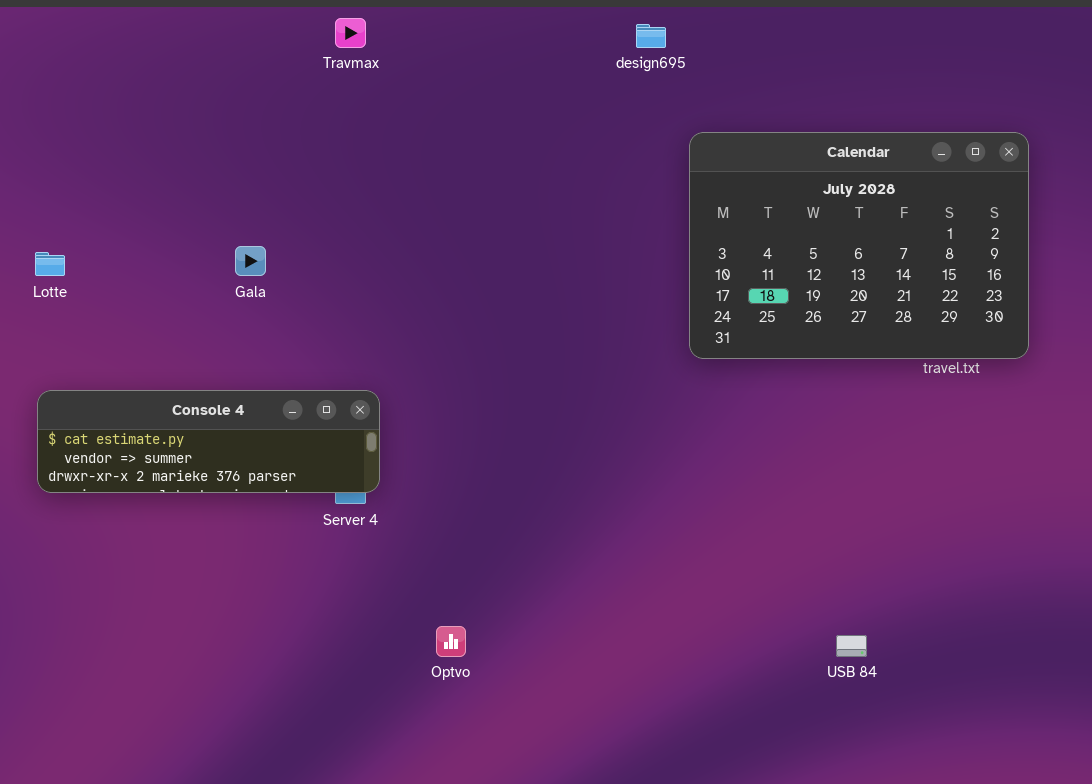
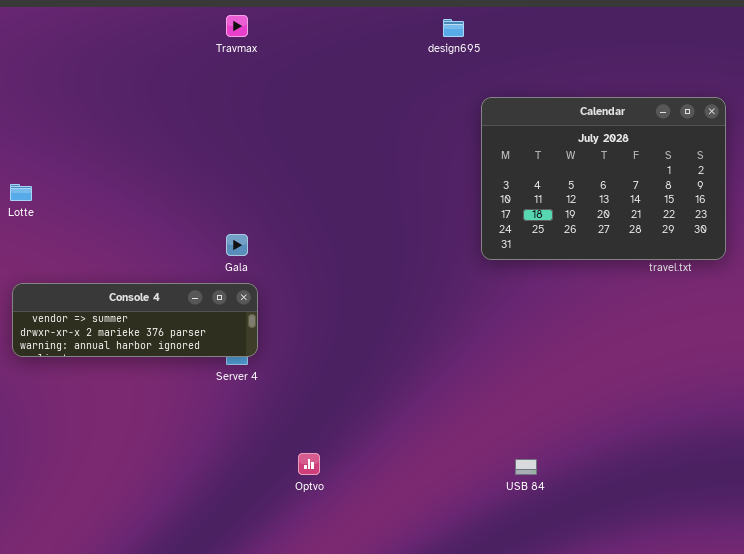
Gala: [235,246,266,276] -> [226,234,248,256], moved
Console 4: [37,390,380,493] -> [12,283,258,357], scrolled down 1 row
USB 84: [836,635,867,657] -> [515,459,537,475], moved

